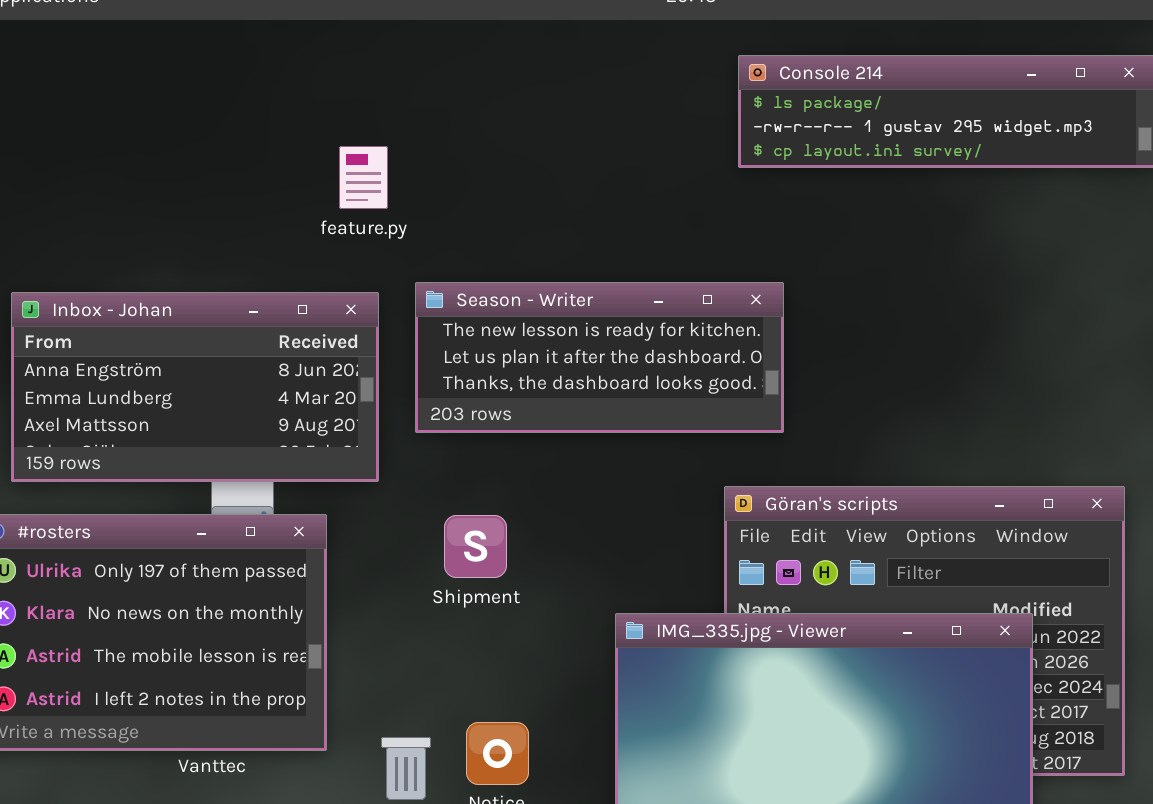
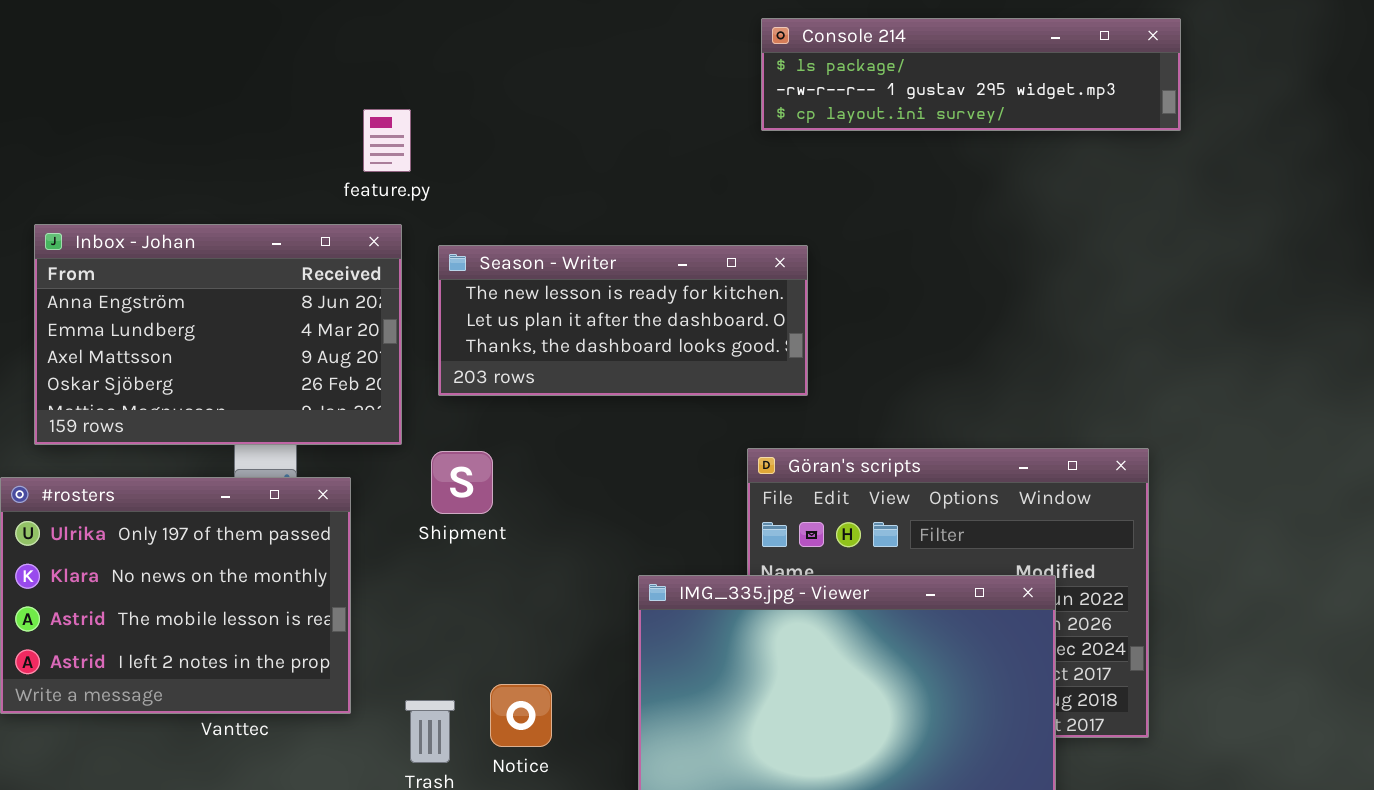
Inbox - Johan: [11,292,379,482] -> [34,224,402,445], resized
Shipment: [444,515,507,578] -> [431,451,493,514], moved

